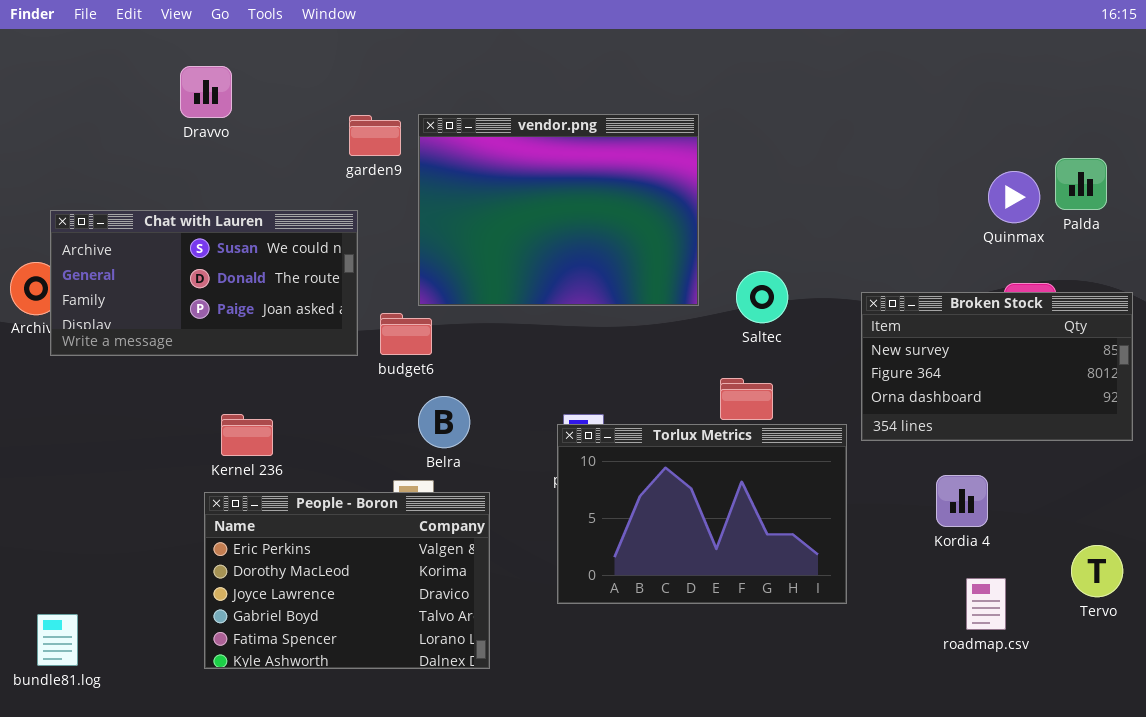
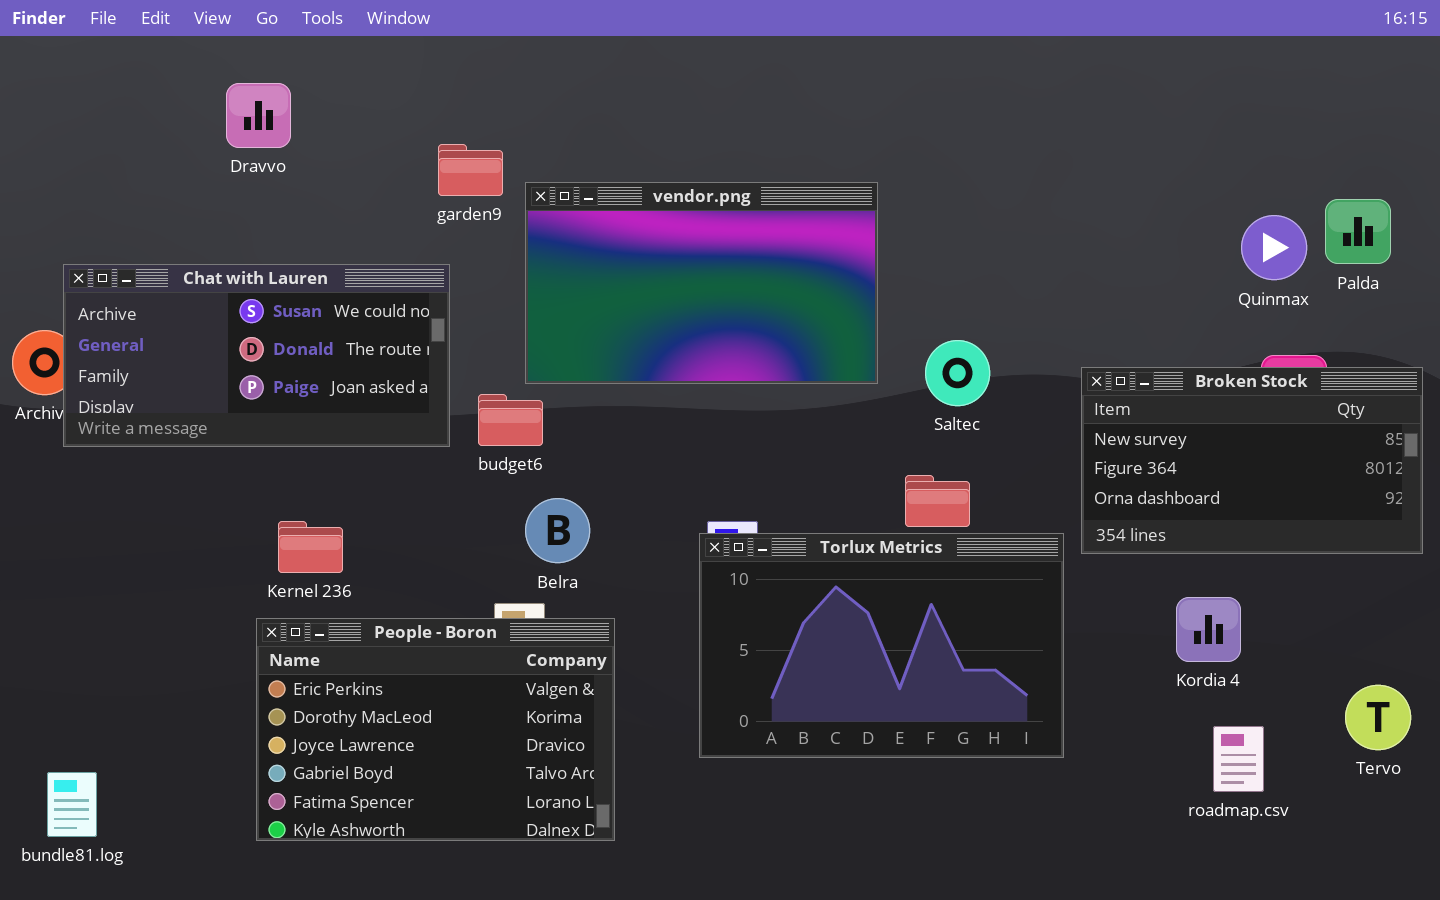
vendor.png: [418,114,699,306] -> [525,182,878,384], resized

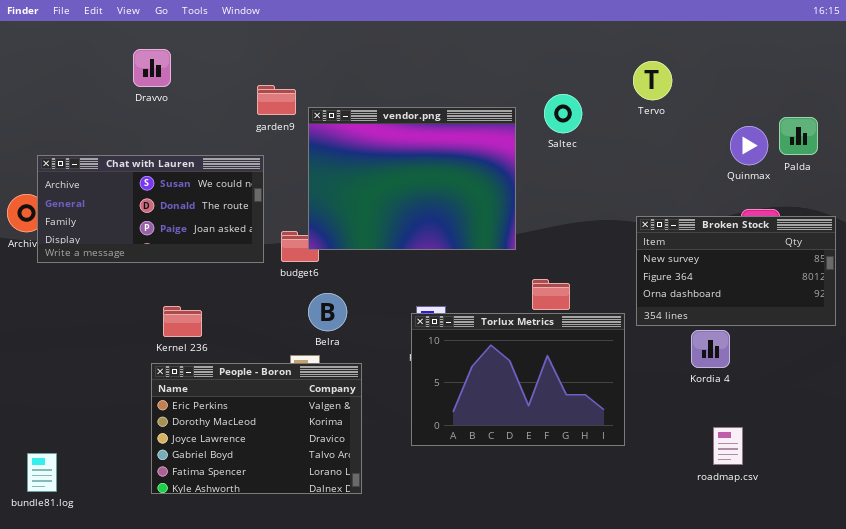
vendor.png: [525,182,878,384] -> [308,107,516,250], resized
Saltec: [925,340,990,406] -> [544,94,582,133], moved
Kordia 4: [1176,597,1241,662] -> [691,330,730,368], moved
Tervo: [1345,685,1411,750] -> [633,61,672,100], moved

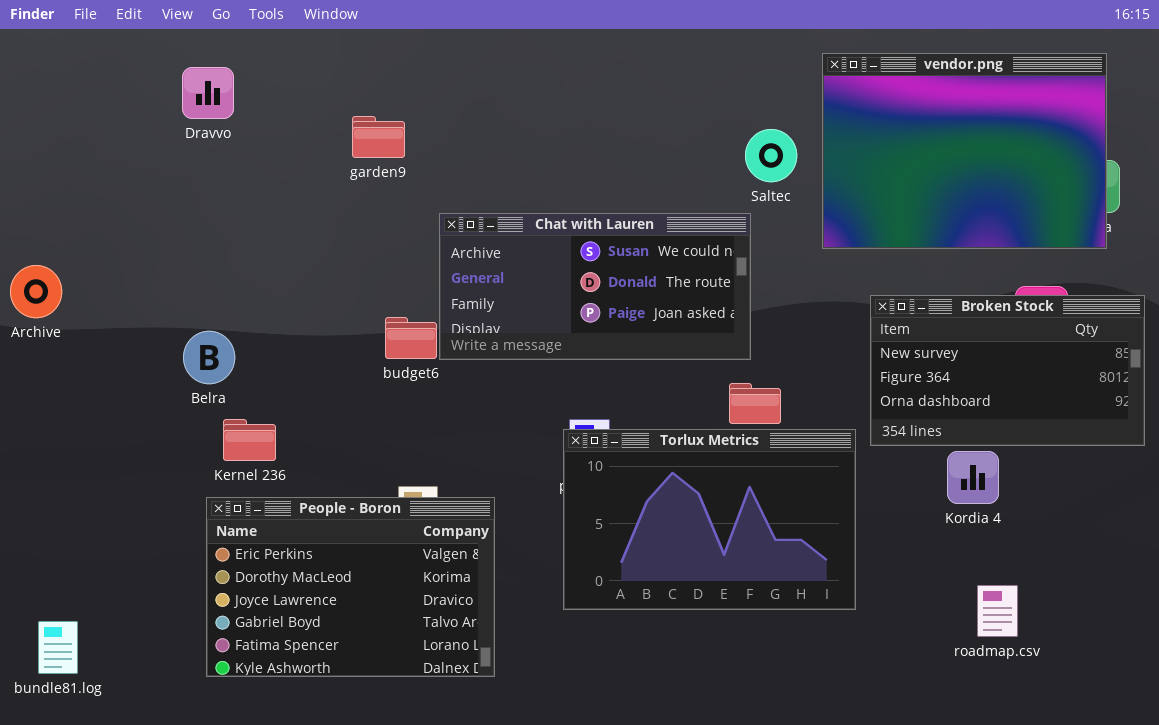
vendor.png: [308,107,516,250] -> [822,53,1107,249], moved
Chat with Lauren: [37,155,264,263] -> [439,213,751,360], moved
Belra: [308,293,347,331] -> [183,331,235,384], moved

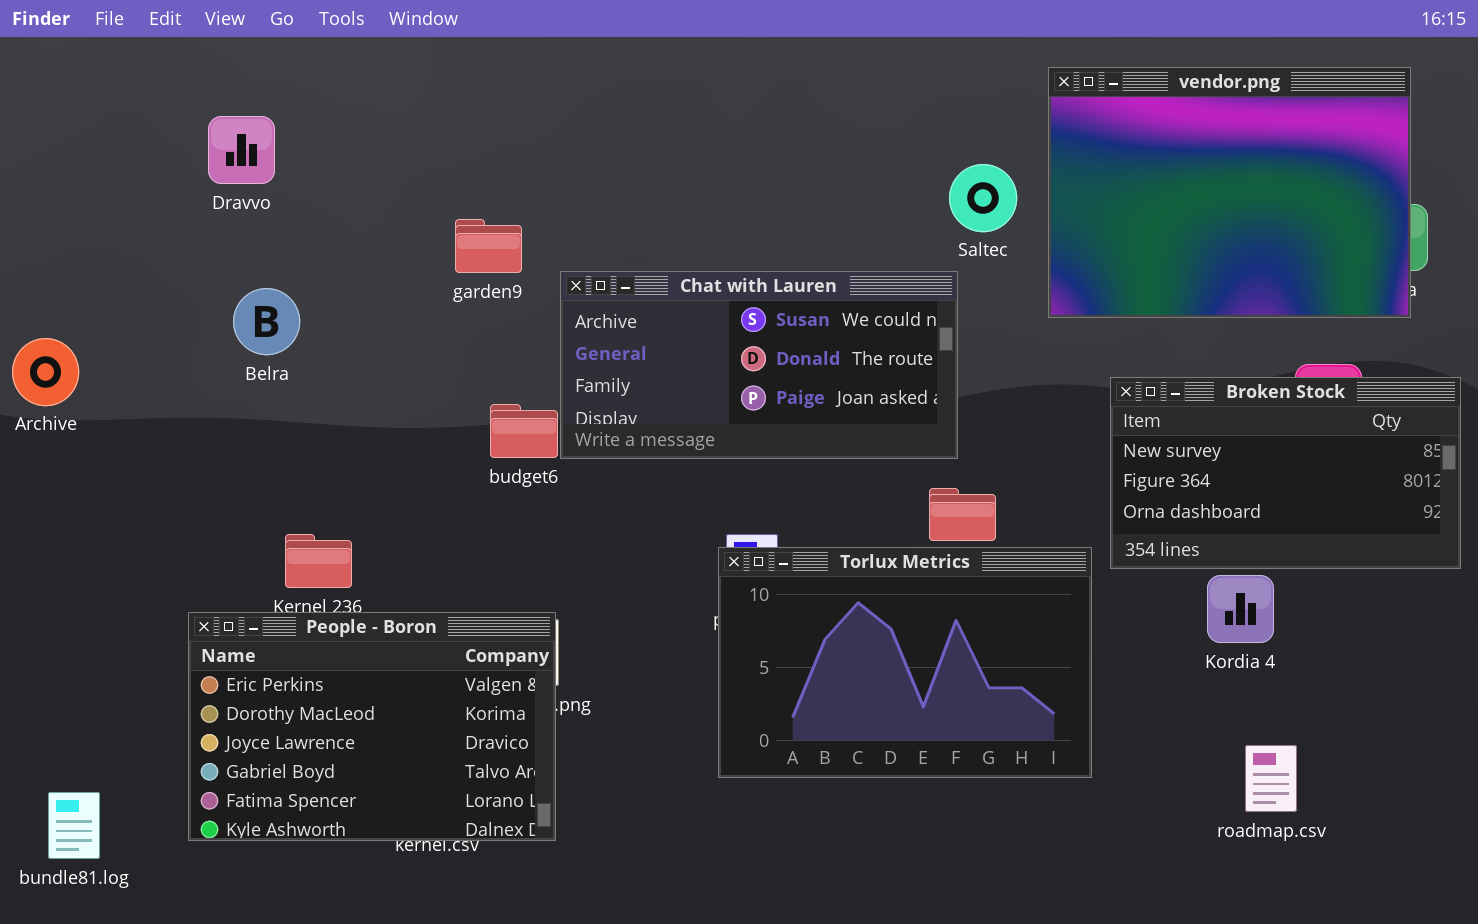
Dravvo: [182,67,234,119] -> [208,116,275,184], moved
garden9: [352,116,405,158] -> [455,219,522,273], moved
Belra: [183,331,235,384] -> [233,288,300,355], moved
People - Boron: [206,497,495,677] -> [188,612,556,841], moved

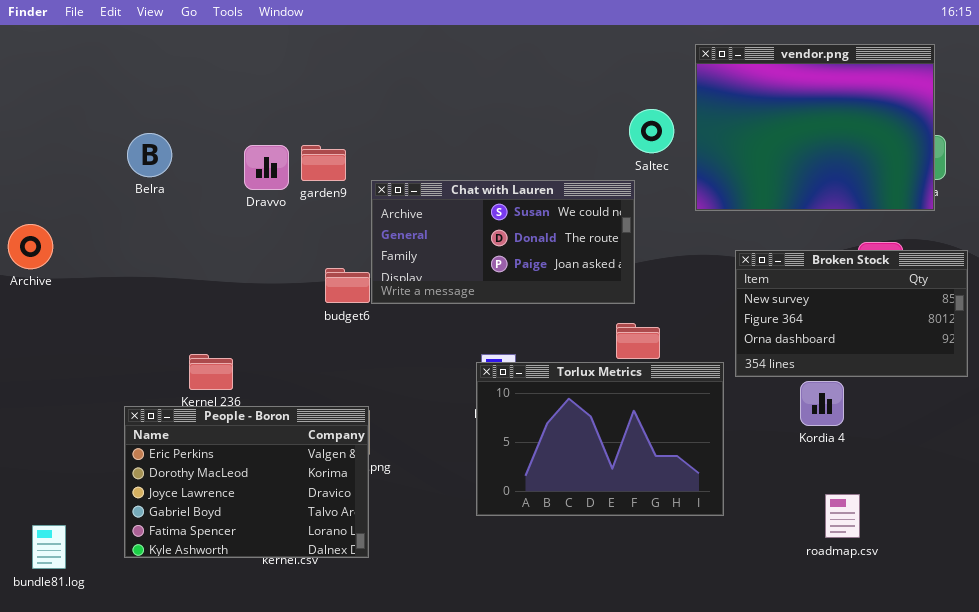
Dravvo: [208,116,275,184] -> [244,145,289,190], moved
Belra: [233,288,300,355] -> [127,133,172,177], moved

